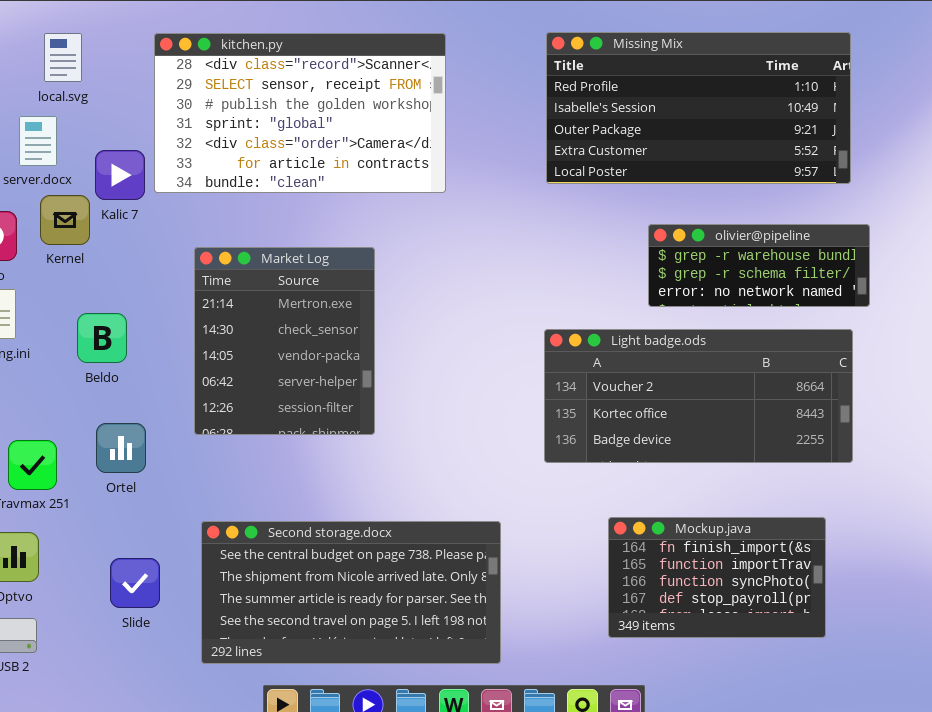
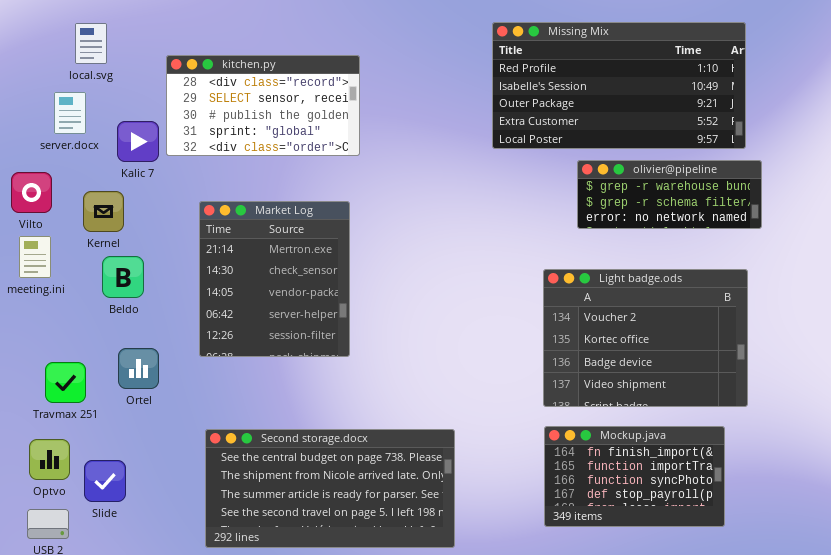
kitchen.py: [154,33,446,193] -> [166,55,360,156], resized
Kernel: [40,195,90,245] -> [83,191,124,232], moved
olivier@pipeline: [648,224,870,307] -> [577,160,762,229], moved
Light badge.ods: [544,329,853,463] -> [543,269,748,407], resized
Slide: [110,558,160,608] -> [84,460,126,502], moved

